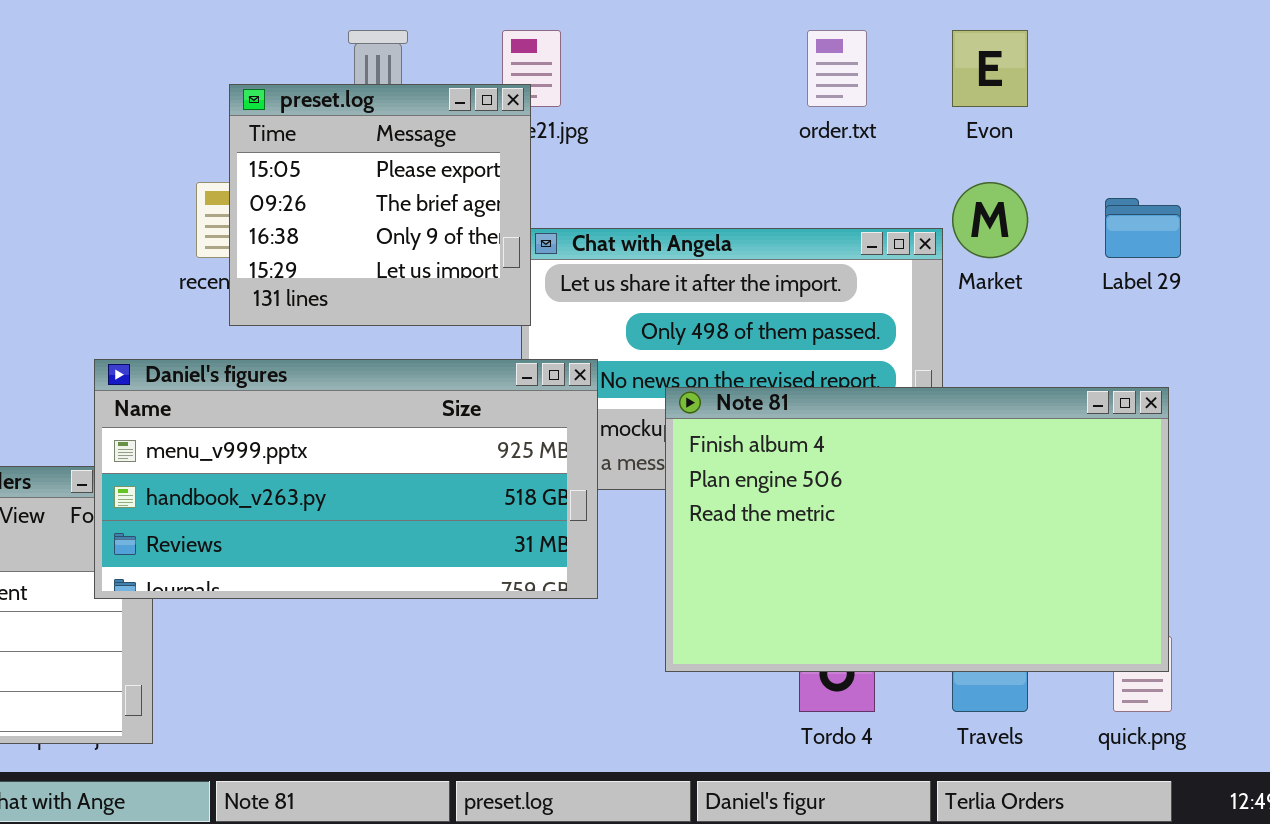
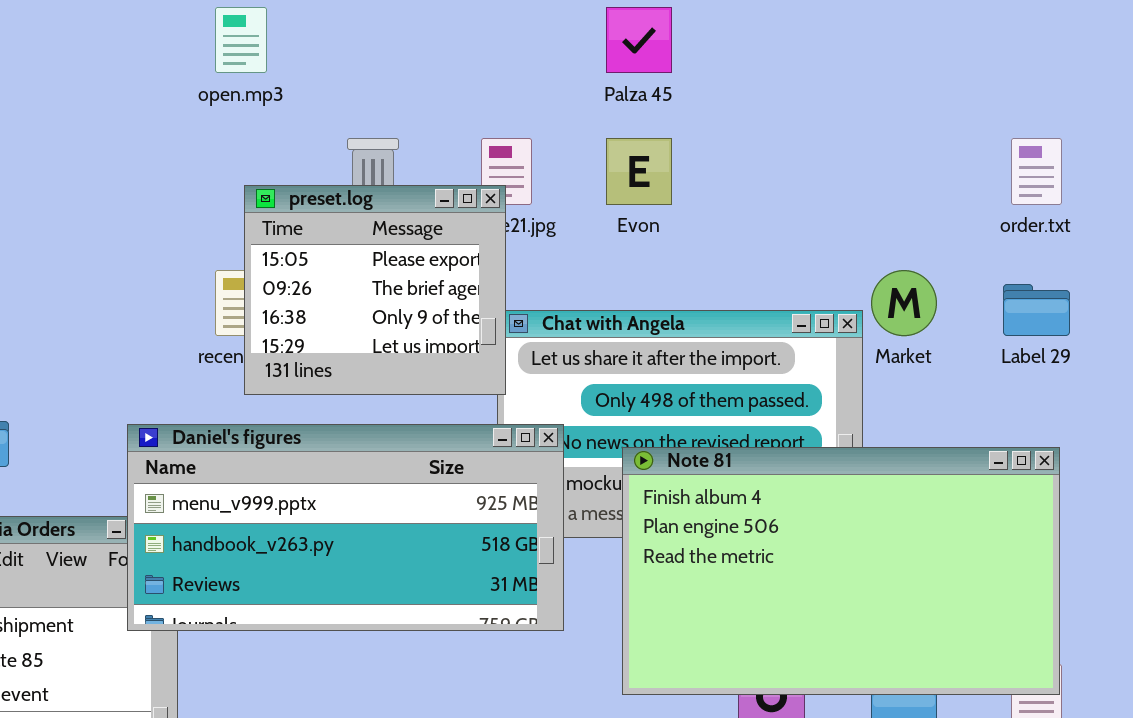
order.txt: [807,30,867,107] -> [1011,138,1062,205], moved
Evon: [952,30,1028,107] -> [606,138,672,205], moved

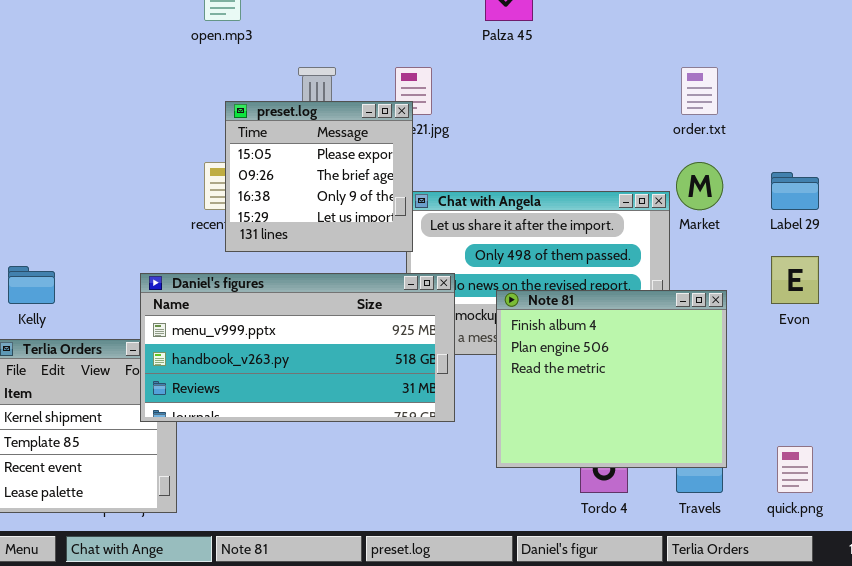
Evon: [606,138,672,205] -> [771,256,819,304], moved
order.txt: [1011,138,1062,205] -> [681,67,718,115], moved
Note 81: [622,447,1060,695] -> [496,290,727,468], resized

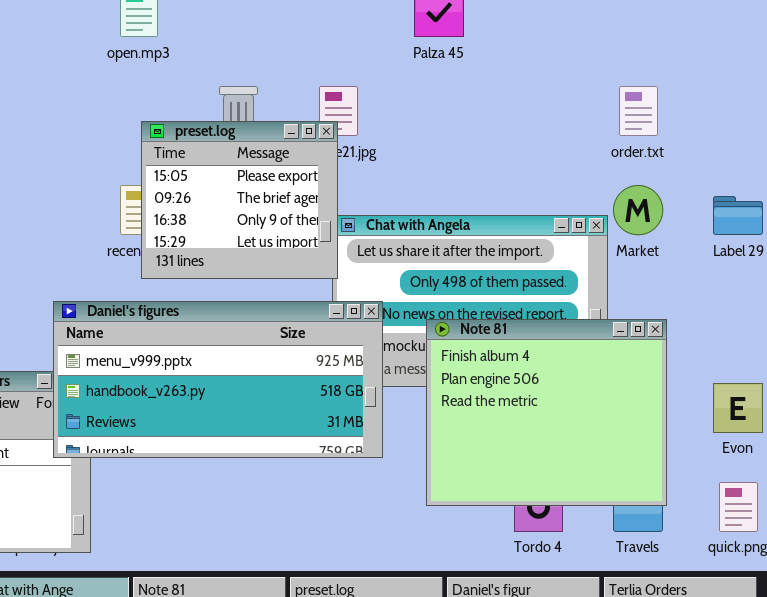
Evon: [771,256,819,304] -> [713,383,763,433], moved

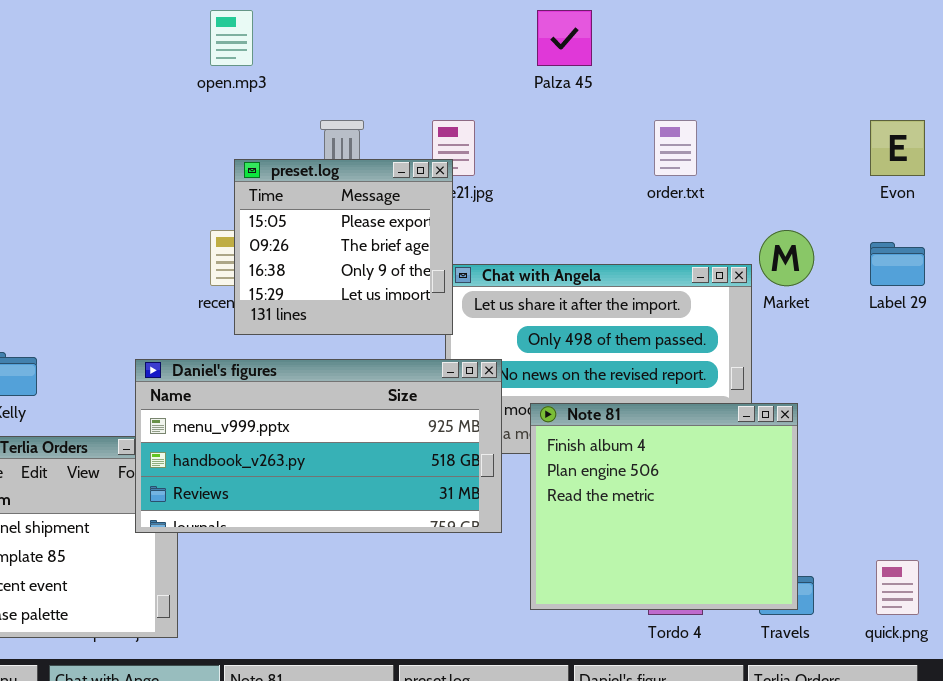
order.txt: [619,86,658,136] -> [654,120,697,176], moved
Note 81: [426,319,667,506] -> [530,403,798,610], moved
Evon: [713,383,763,433] -> [870,120,925,176], moved

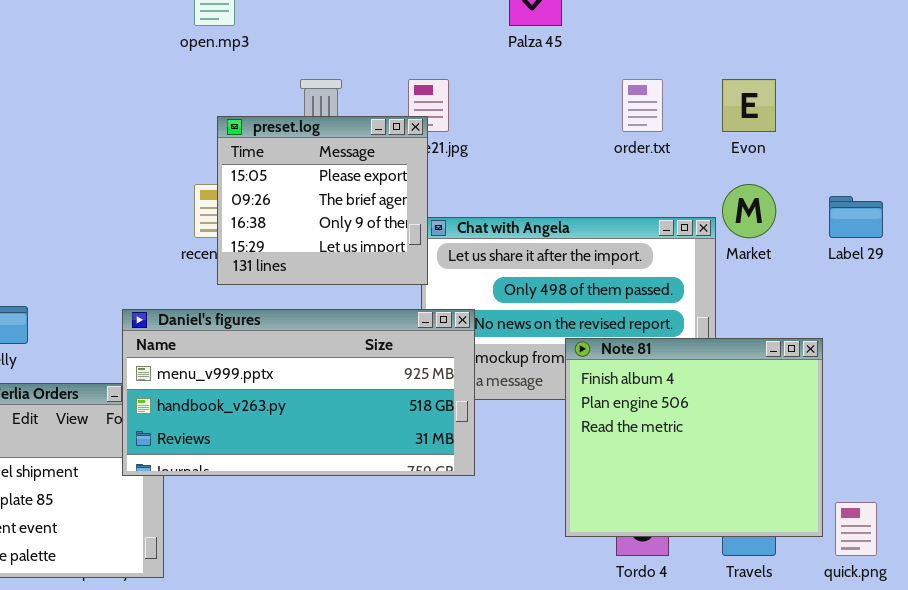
Evon: [870,120,925,176] -> [722,79,776,132], moved
Note 81: [530,403,798,610] -> [565,338,823,537], moved

